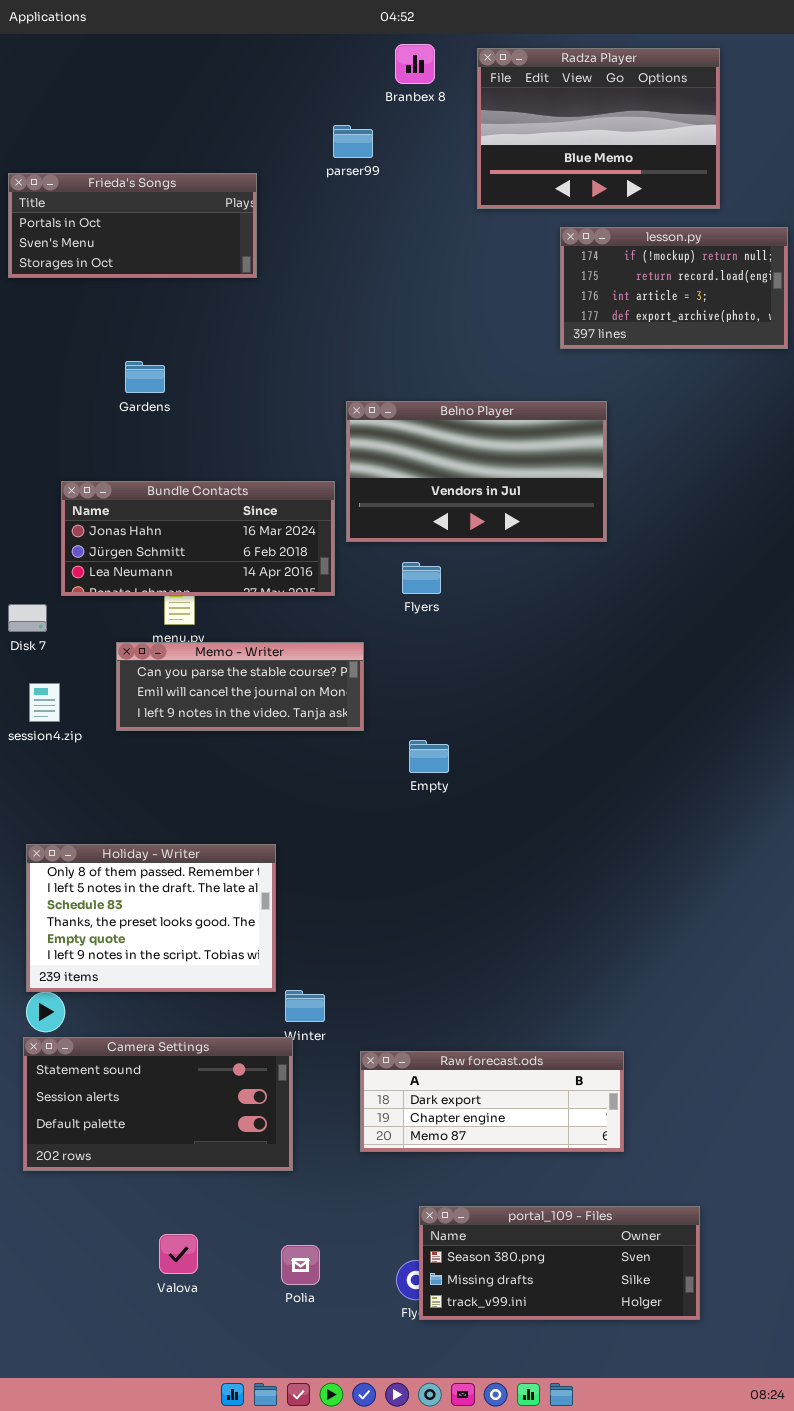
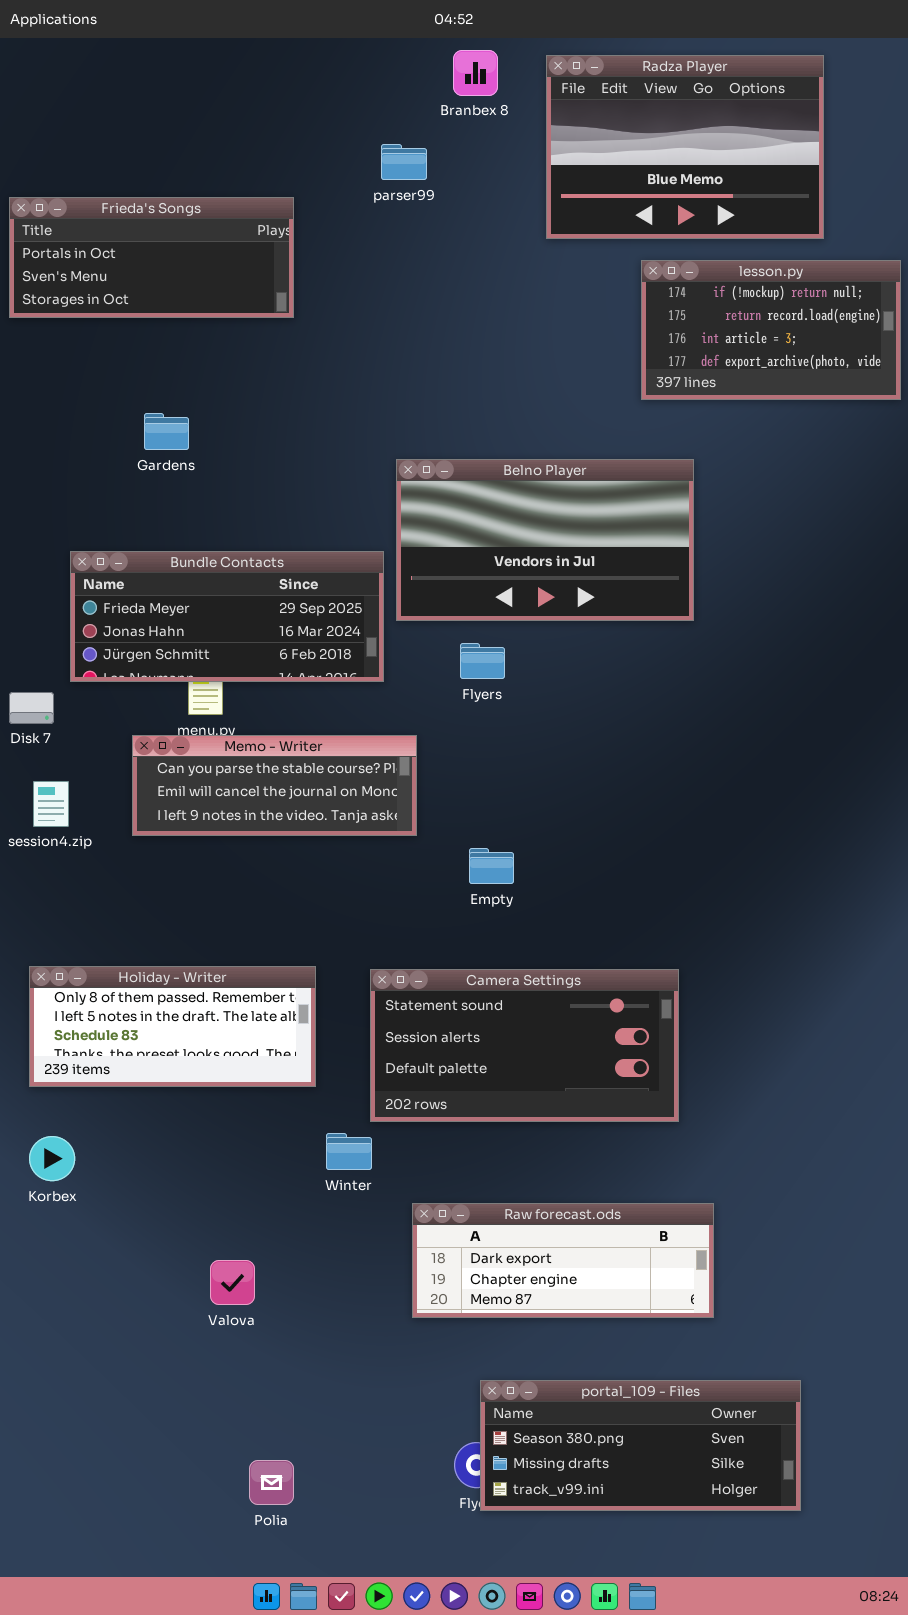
Bundle Contacts: [61,481,335,596] -> [70,551,384,682], scrolled up 1 row
Holiday - Writer: [26,844,276,992] -> [29,966,316,1087], resized
Camera Settings: [23,1037,293,1171] -> [370,969,679,1122], moved
Valova: [159,1234,198,1274] -> [210,1260,255,1305], moved
Polia: [281,1245,320,1285] -> [249,1460,294,1505], moved

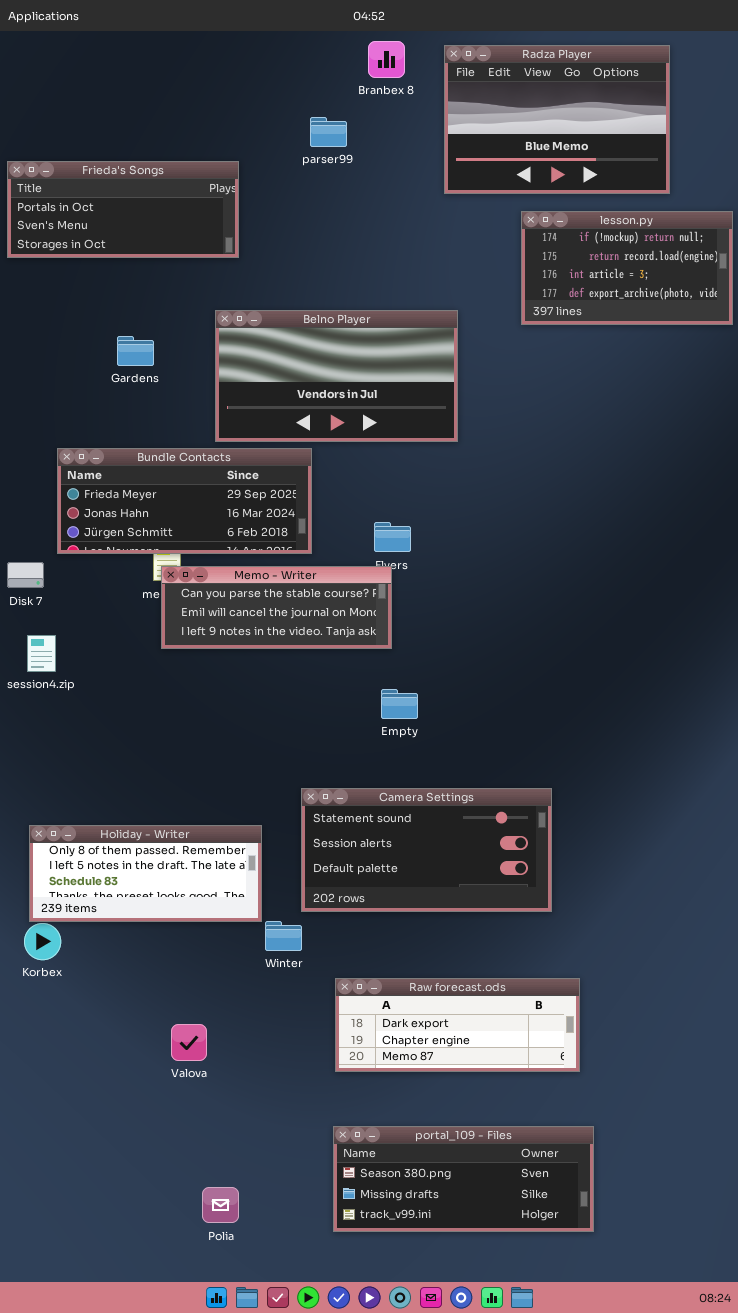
Belno Player: [396,459,694,621] -> [215,310,458,442], moved
Memo - Writer: [132,735,417,836] -> [161,566,392,649], moved
Holiday - Writer: [29,966,316,1087] -> [29,825,262,922], moved
portal_109 - Files: [480,1380,801,1511] -> [333,1126,594,1232], moved

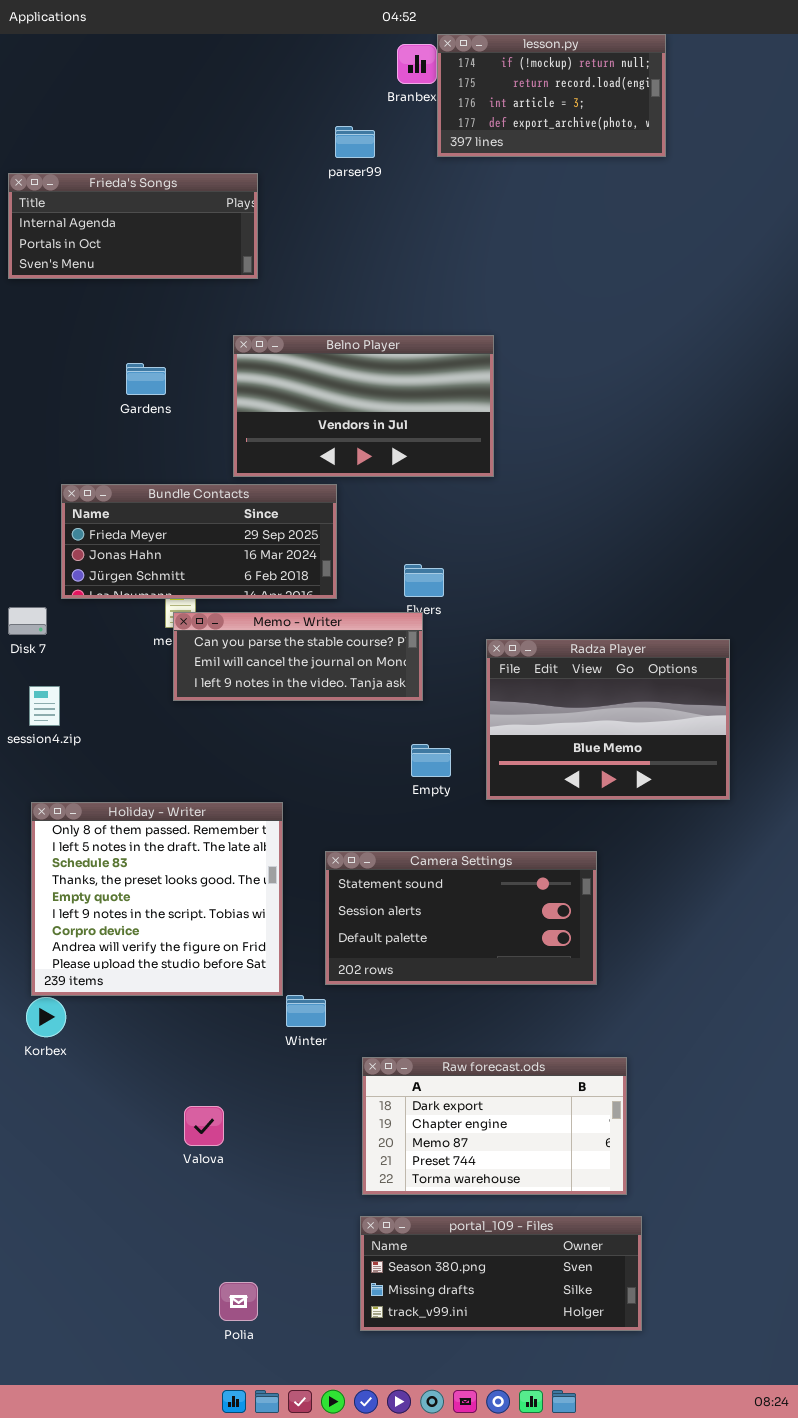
Radza Player: [444,45,670,194] -> [486,639,730,800], moved
Frieda's Songs: [7,161,239,258] -> [8,173,258,279], scrolled up 1 row
lesson.py: [521,211,733,325] -> [437,34,666,157], moved
Holiday - Writer: [29,825,262,922] -> [31,802,283,996], resized
Raw forecast.ods: [335,978,580,1072] -> [362,1057,627,1195], resized

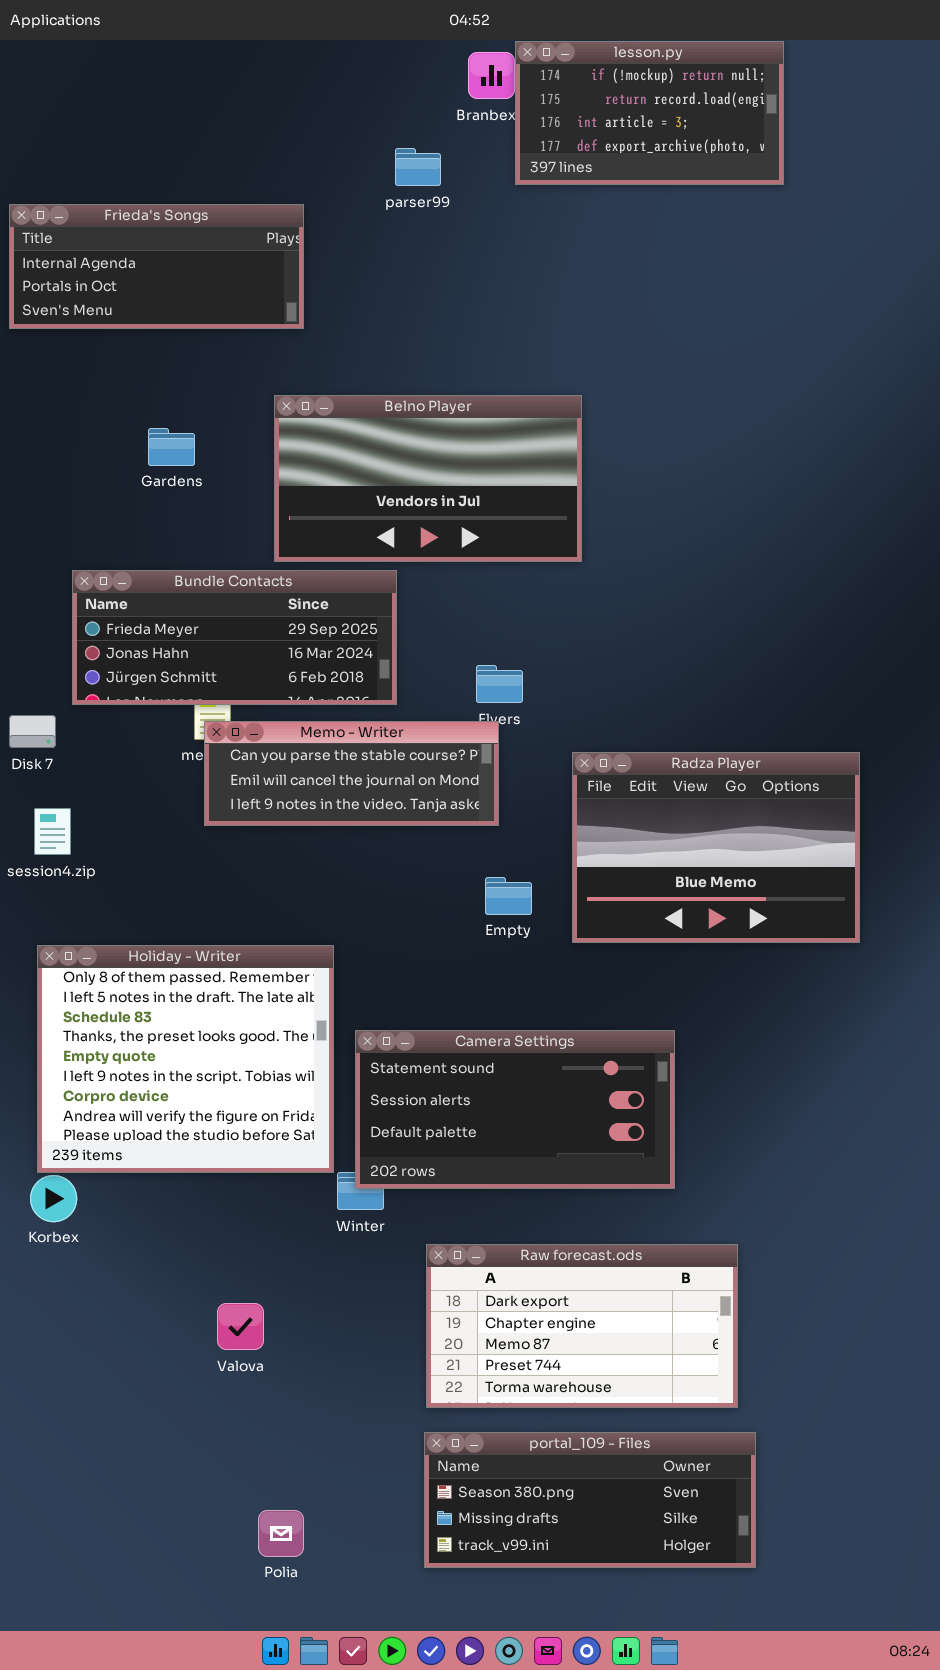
Camera Settings: [325,851,597,985] -> [355,1030,675,1189], moved

